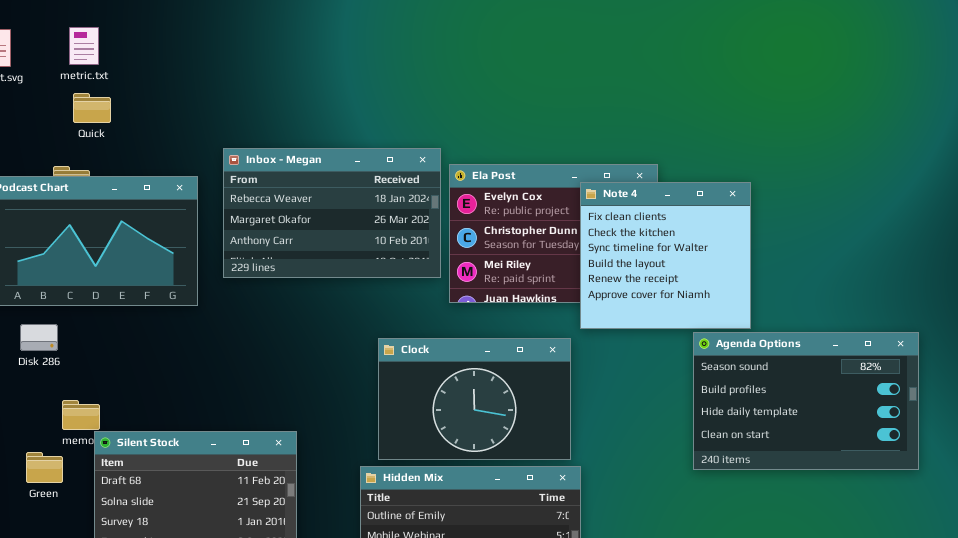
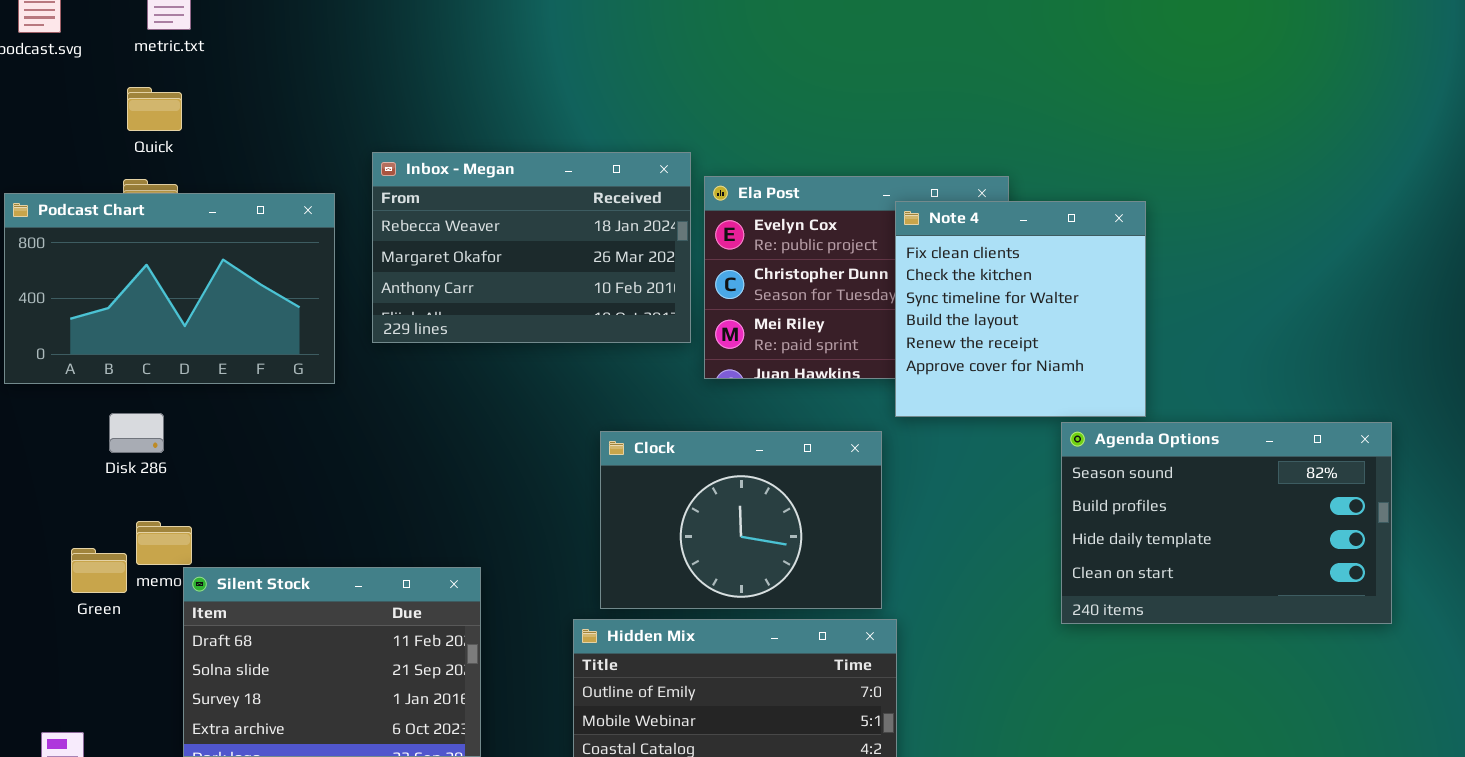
Quick: [73,93,111,123] -> [127,87,182,131], moved
Disk 286: [20,324,58,351] -> [109,413,164,453], moved
Green: [26,452,63,483] -> [71,548,127,593], moved

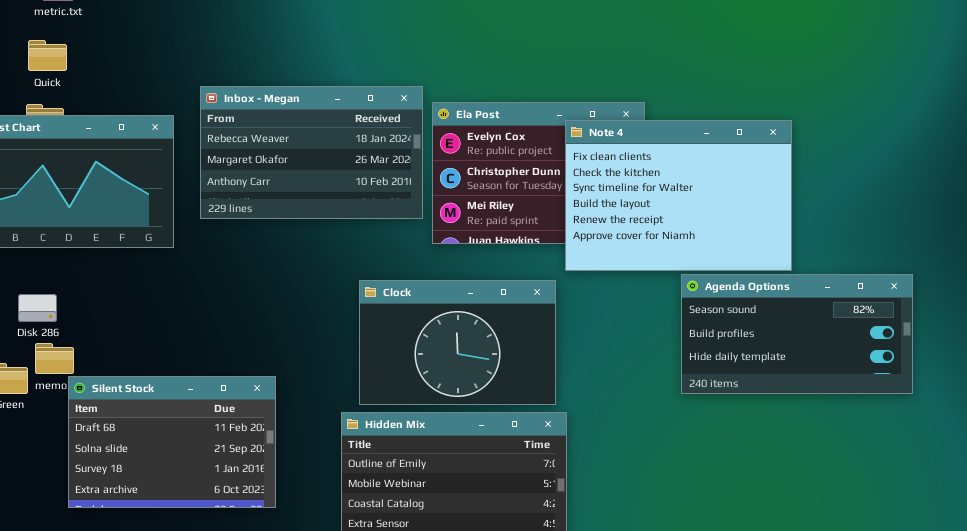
Note 4: [895,201,1146,417] -> [565,120,792,271], resized
Disk 286: [109,413,164,453] -> [18,294,57,322], moved
Agenda Options: [1061,422,1392,624] -> [681,274,913,394], resized

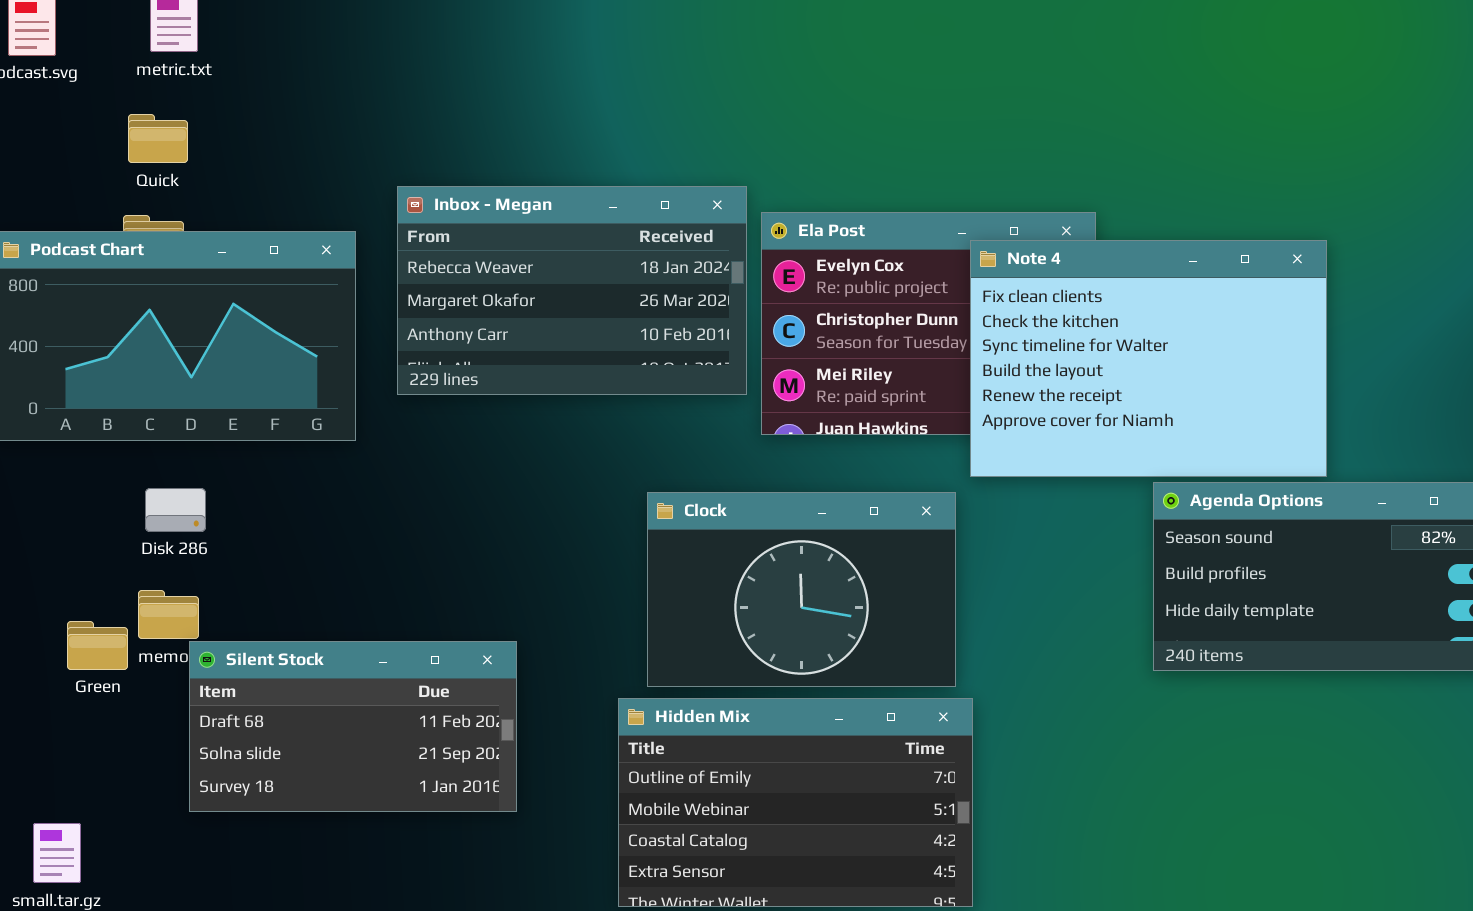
Disk 286: [18,294,57,322] -> [145,488,206,532], moved
Silent Stock: [68,376,276,508] -> [189,641,517,812], resized

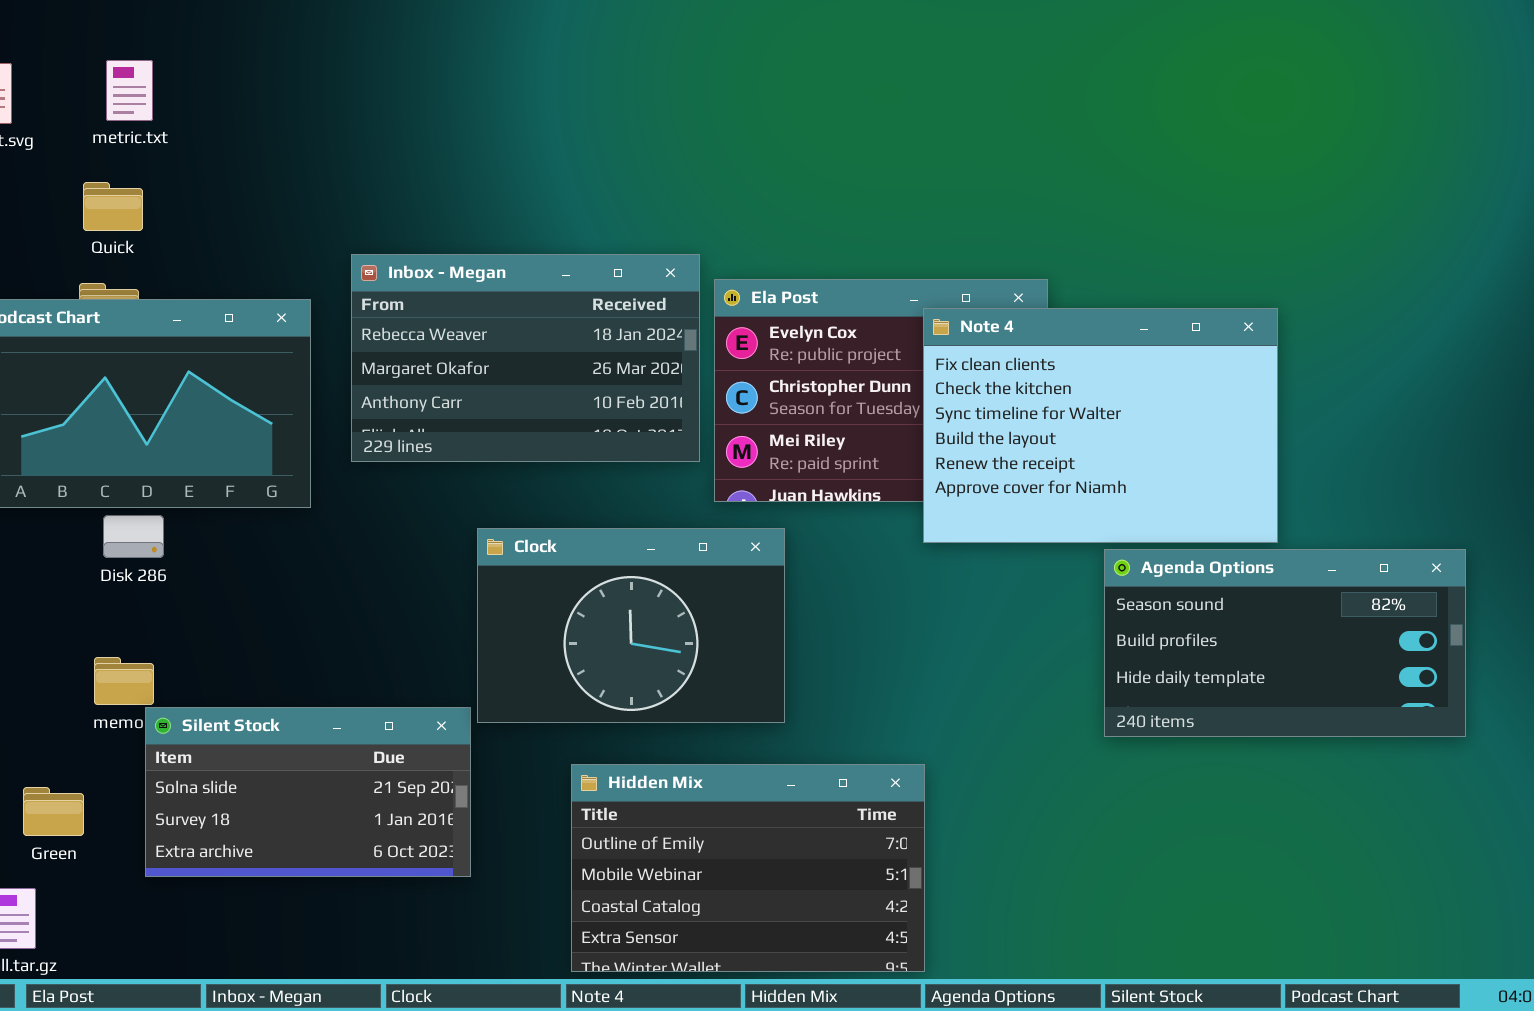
Disk 286: [145,488,206,532] -> [103,515,164,558], moved
Clock: [647,492,956,687] -> [477,528,785,723], moved
Green: [67,621,128,670] -> [23,787,84,836], moved
Silent Stock: [189,641,517,812] -> [145,707,471,877], scrolled down 1 row

